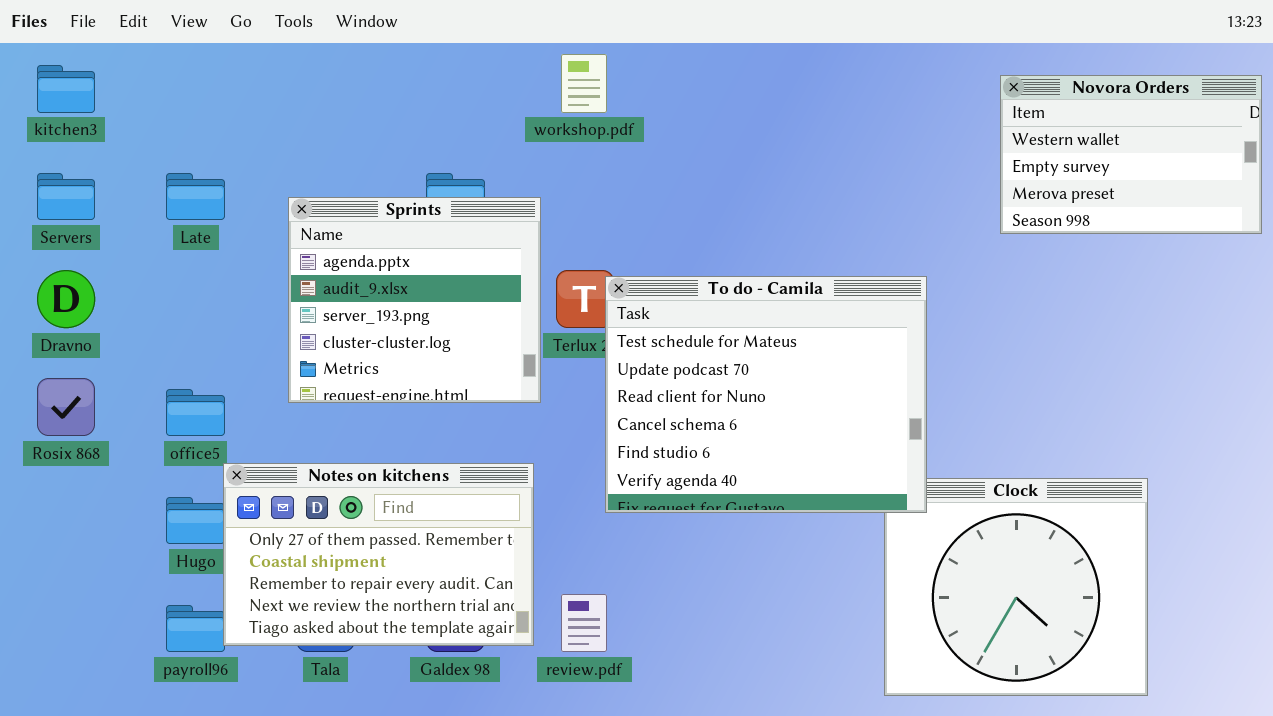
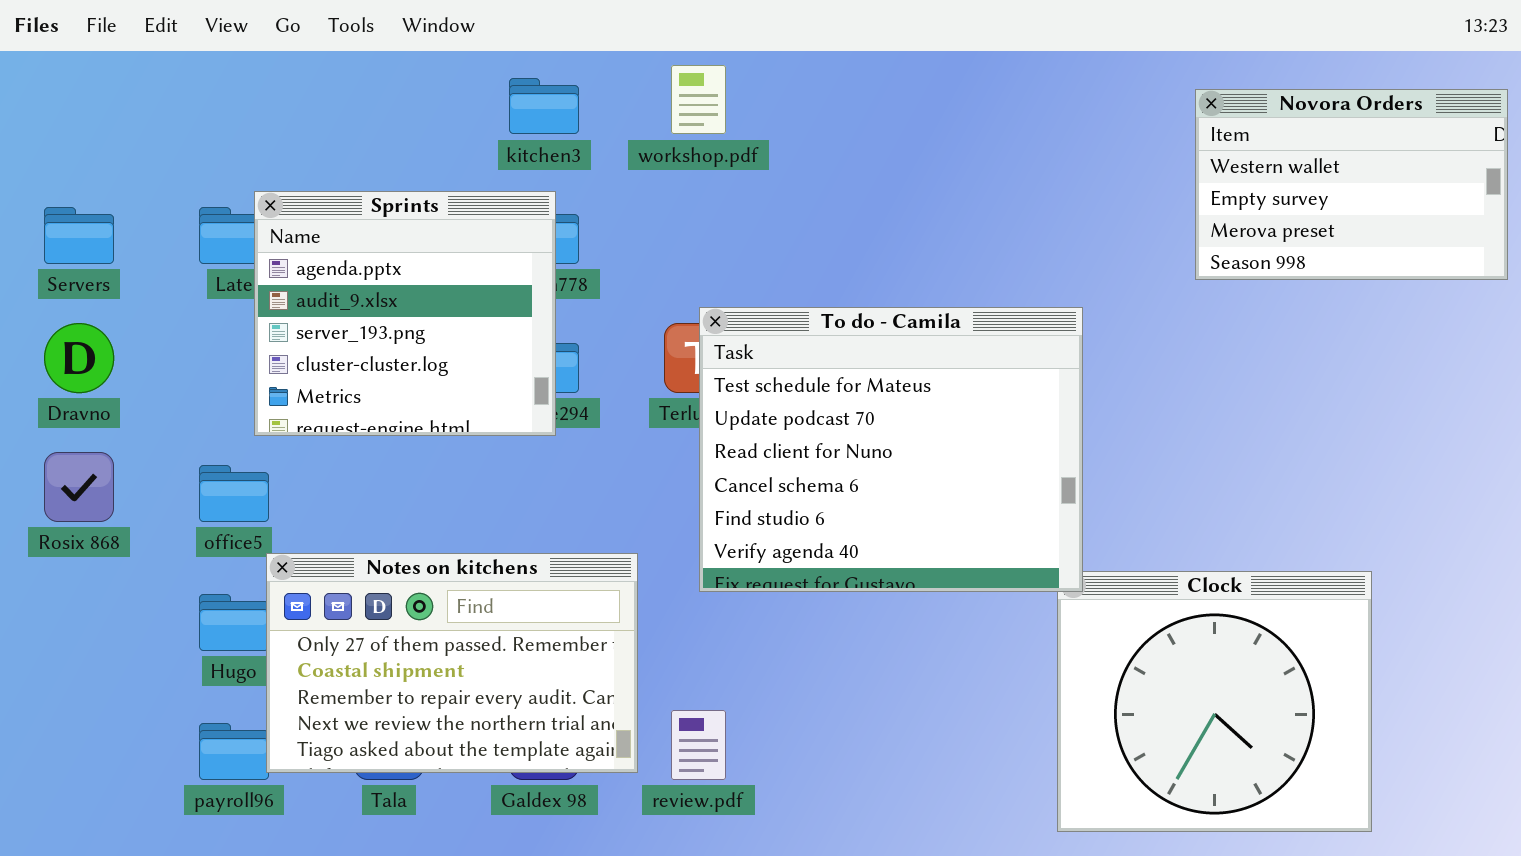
kitchen3: [37,65,95,113] -> [509,78,579,134], moved
Sprints: [288,197,541,403] -> [254,191,556,436], moved
To do - Camila: [605,276,927,513] -> [699,307,1083,592], moved

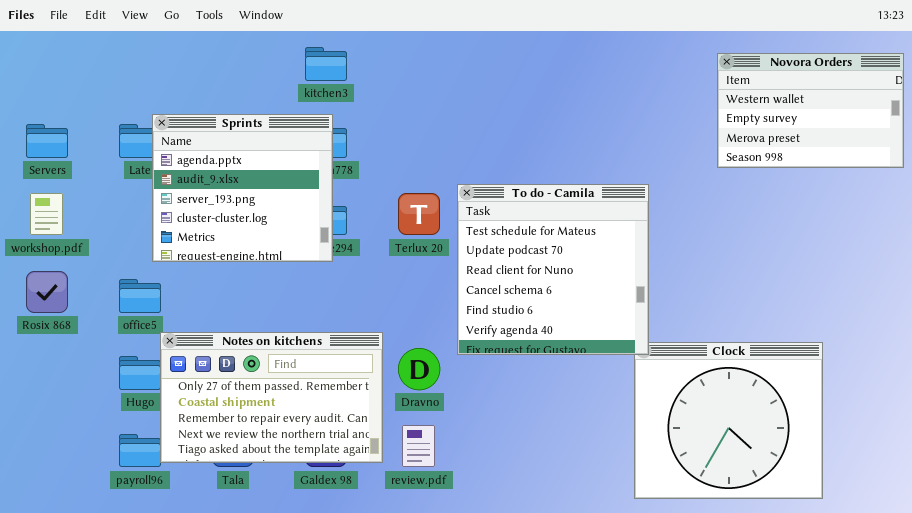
workshop.pdf: [671,65,726,134] -> [30,193,63,235], moved
To do - Camila: [699,307,1083,592] -> [457,184,649,355], resized
Dravno: [44,323,114,393] -> [398,348,440,390], moved

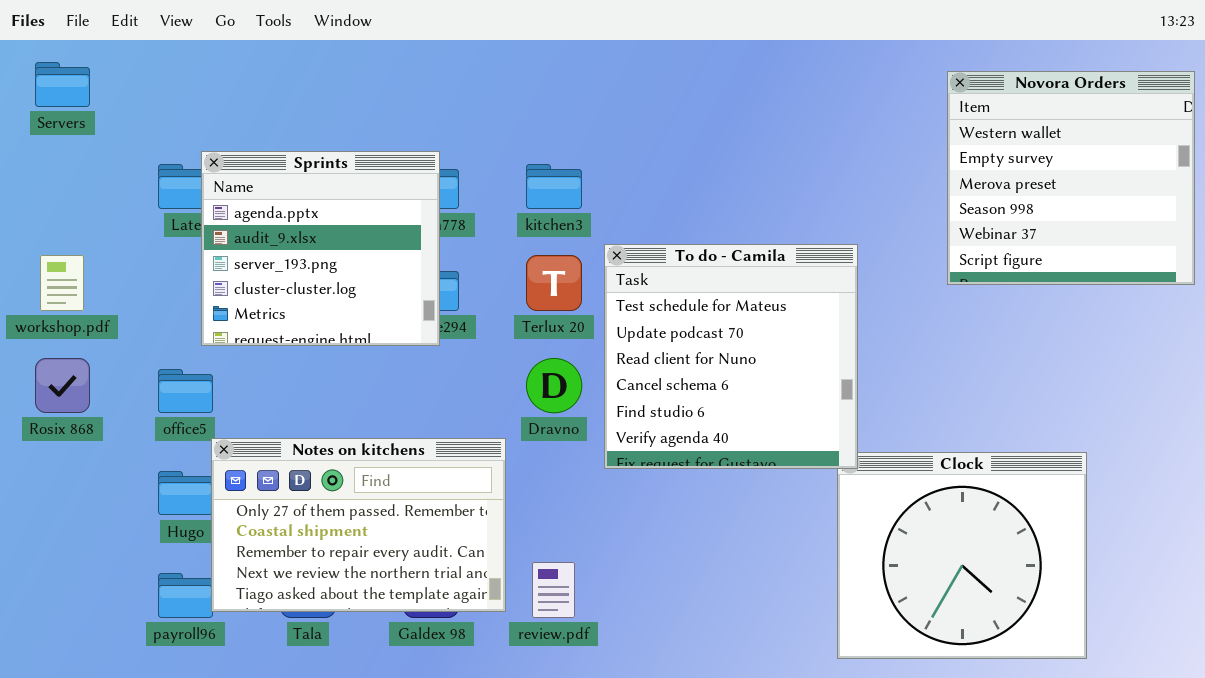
kitchen3: [305,47,347,81] -> [526,164,582,209], moved
Novora Orders: [717,53,904,168] -> [947,71,1195,285], resized
Servers: [26,124,68,158] -> [35,62,90,107], moved
Dravno: [398,348,440,390] -> [526,358,582,413], moved

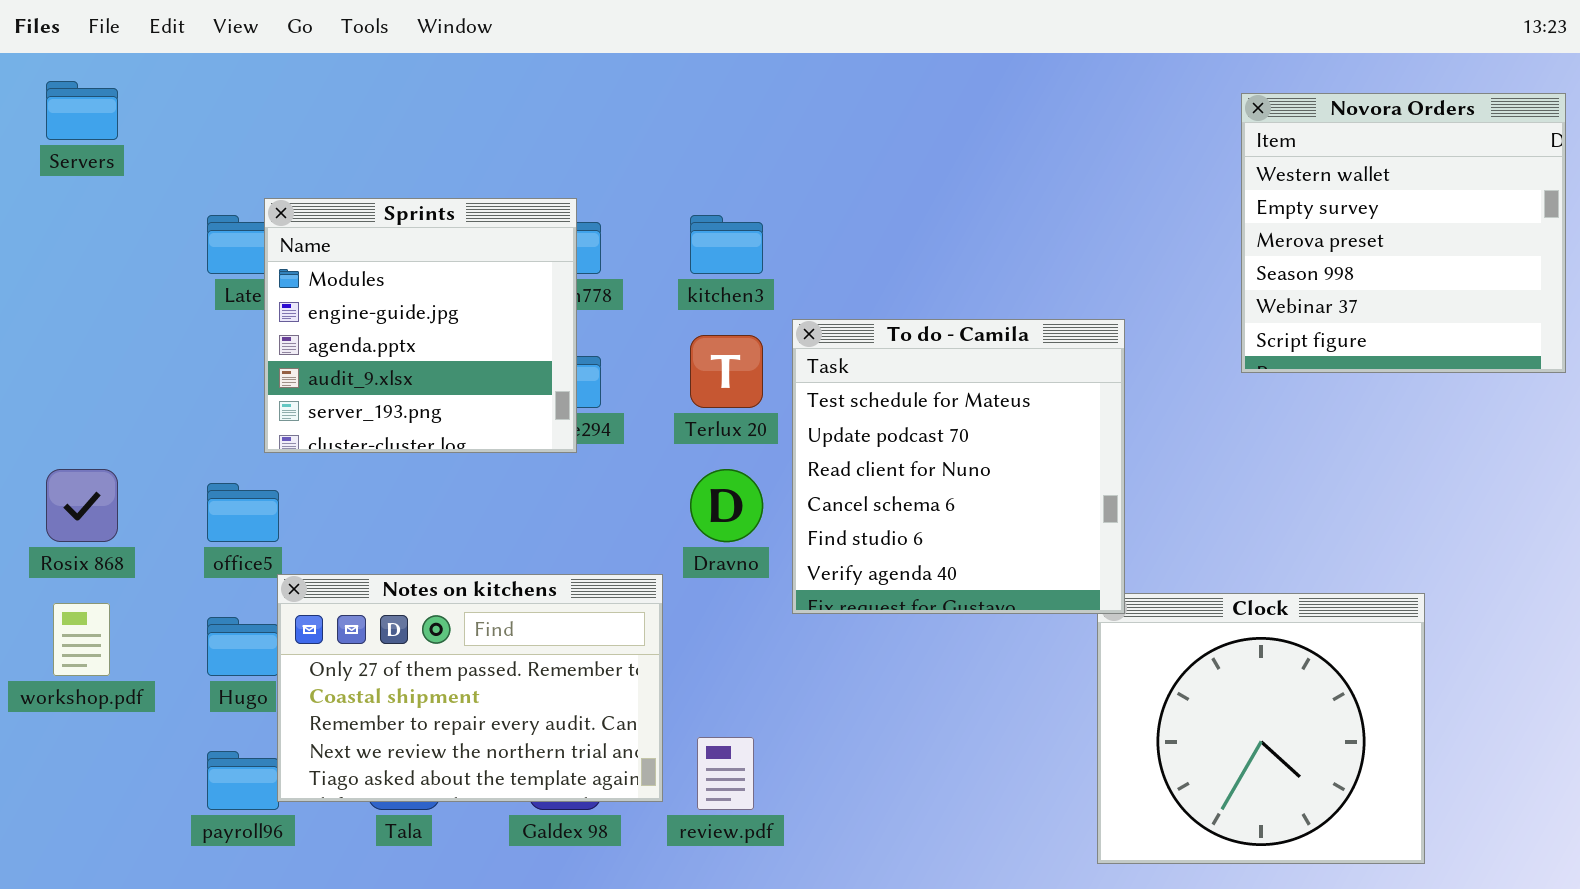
Sprints: [201,151,440,346] -> [264,198,577,453], scrolled up 2 rows
workshop.pdf: [40,255,84,311] -> [53,603,110,676], moved

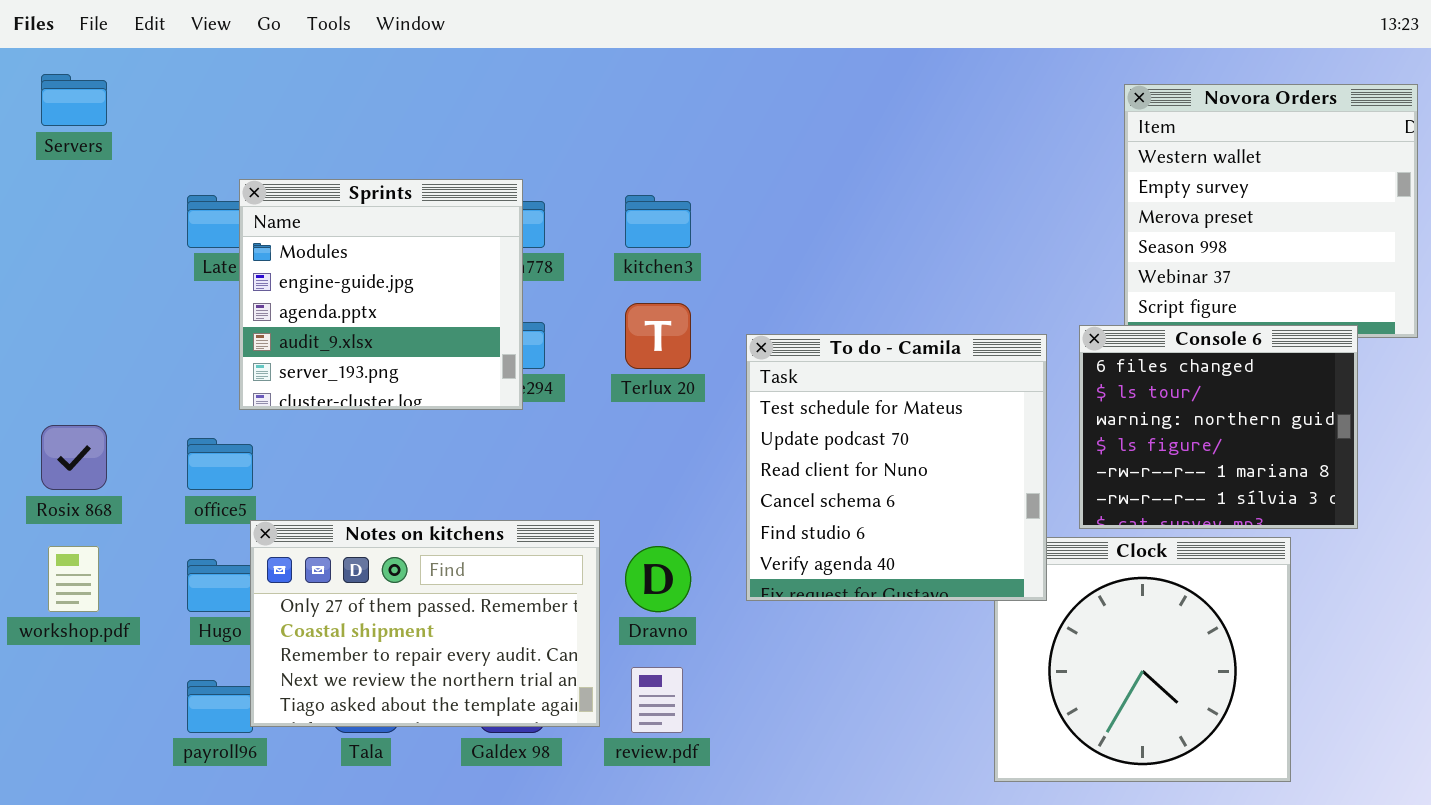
To do - Camila: [792,319,1125,614] -> [746,334,1047,601], moved
Console 6: none -> [1079,325,1358,529], opened
Dravno: [690,469,763,542] -> [625,546,691,612], moved

